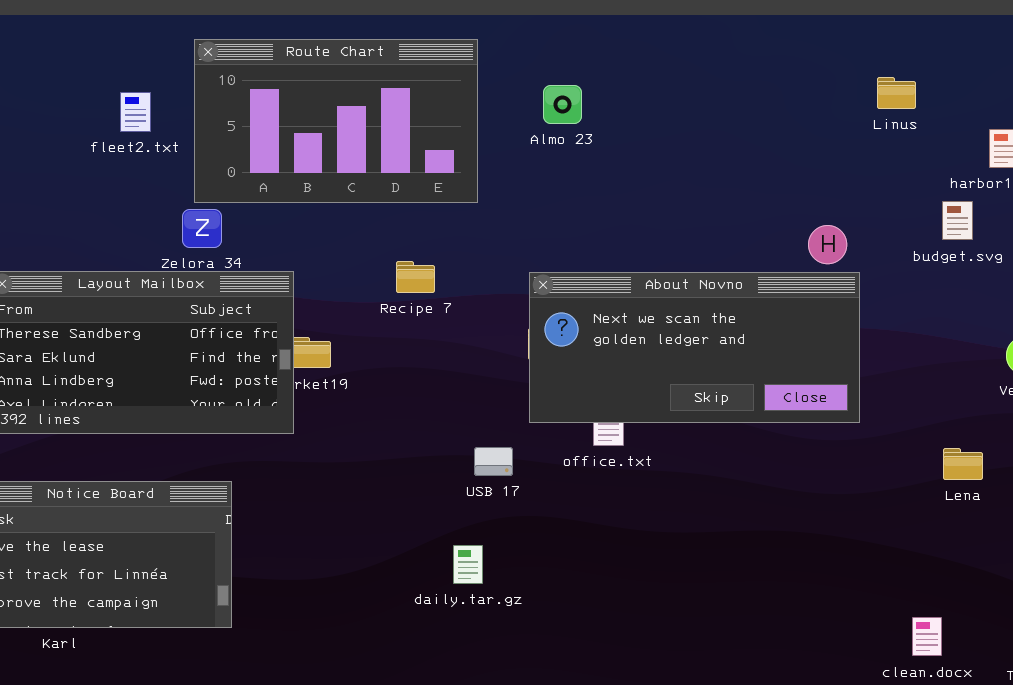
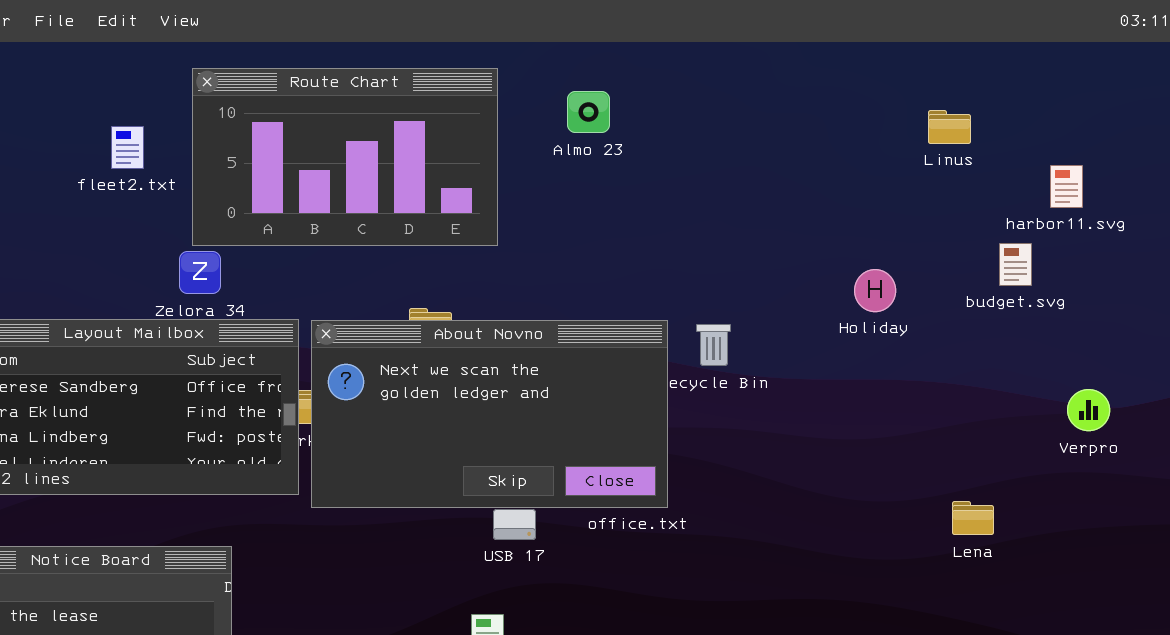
Almo 23: [543,85,582,124] -> [567,91,610,133], moved
About Novno: [529,272,860,423] -> [311,320,668,508], moved, resized
Lena: [943,448,983,480] -> [952,501,994,535], moved

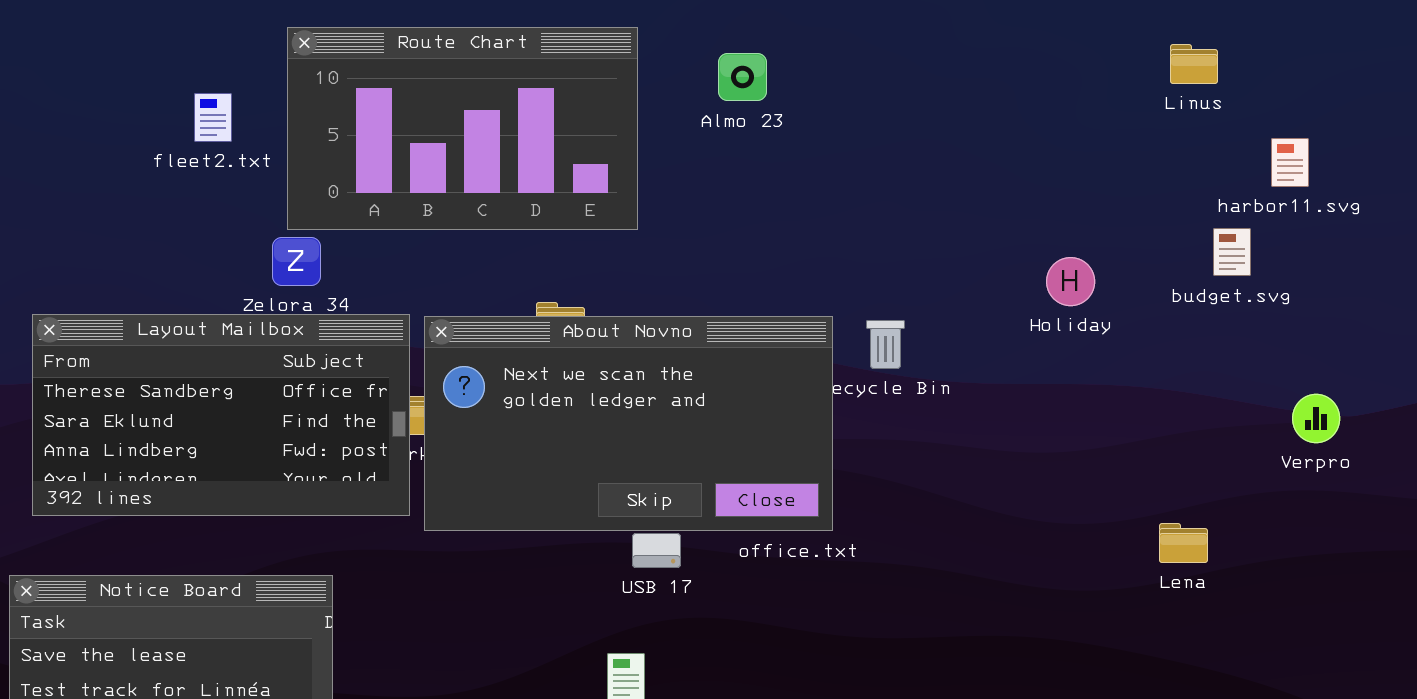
Linus: [928,110,971,144] -> [1170,44,1218,84], moved

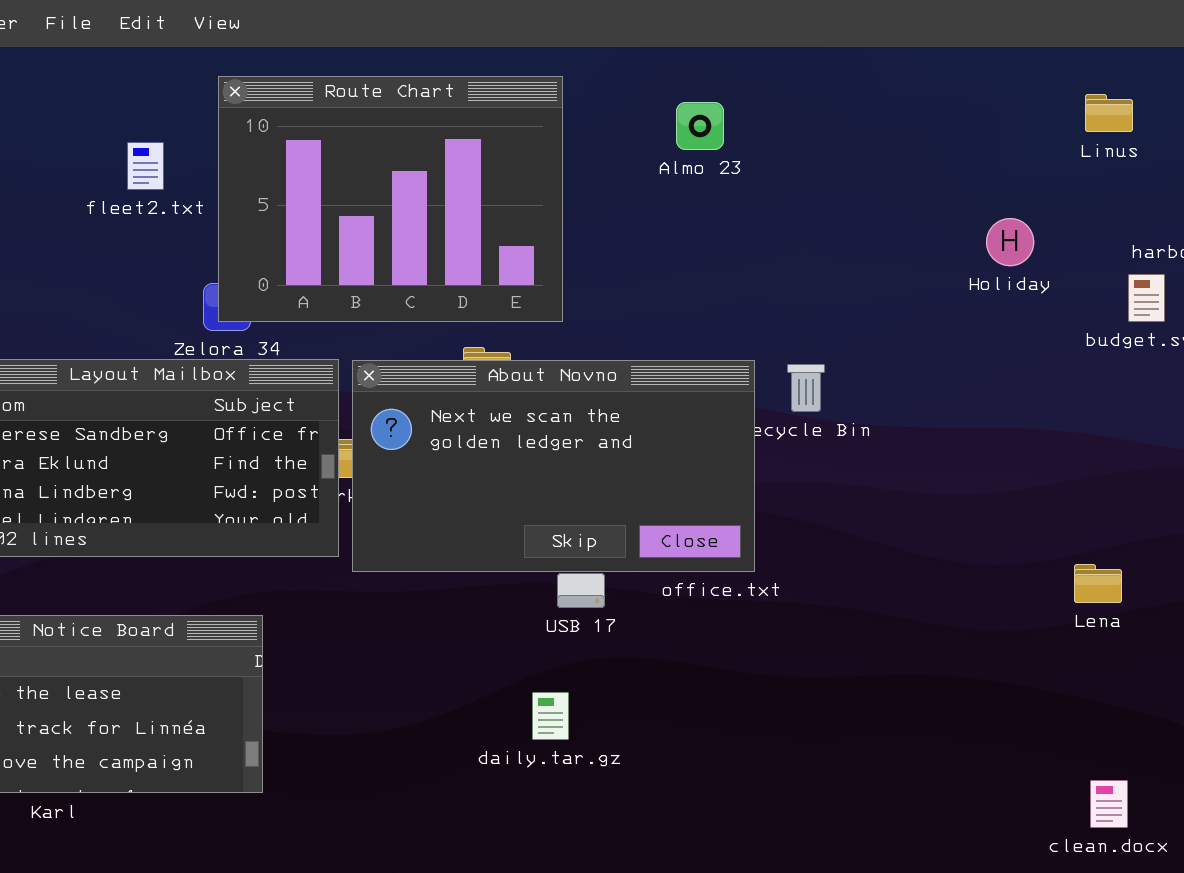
Route Chart: [287,27,638,230] -> [218,76,563,322], resized
Almo 23: [718,53,767,101] -> [676,102,724,150], moved
Holiday: [1046,257,1095,306] -> [986,218,1034,266], moved

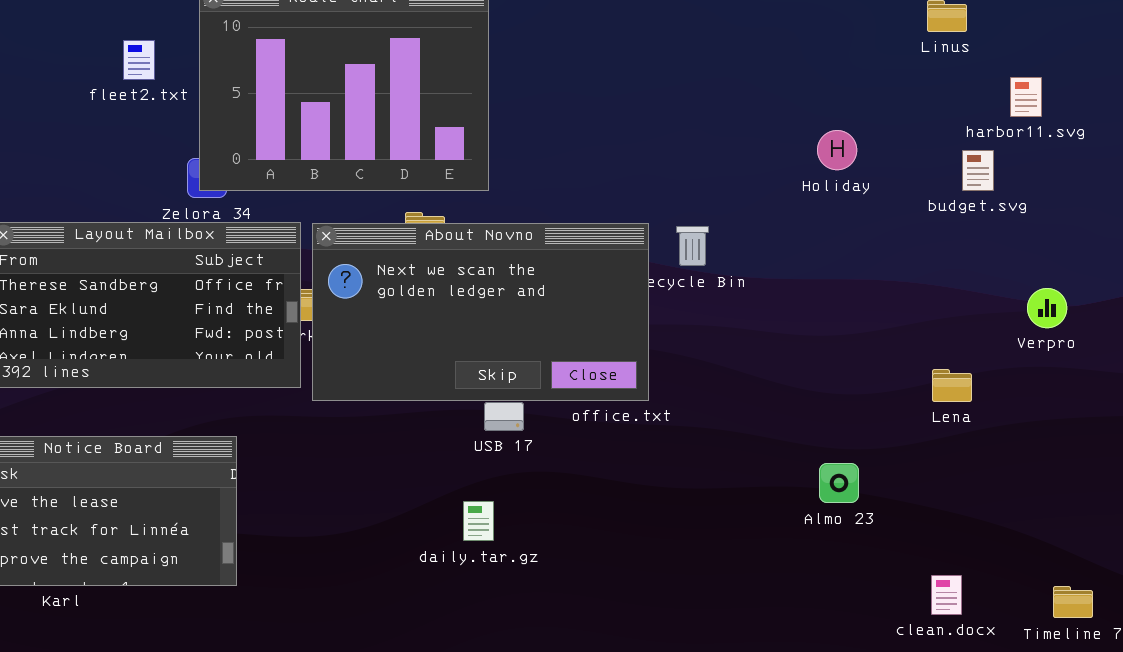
Almo 23: [676,102,724,150] -> [819,463,859,503], moved
Holiday: [986,218,1034,266] -> [817,130,857,170], moved
Lena: [1074,564,1122,603] -> [932,369,972,402], moved

